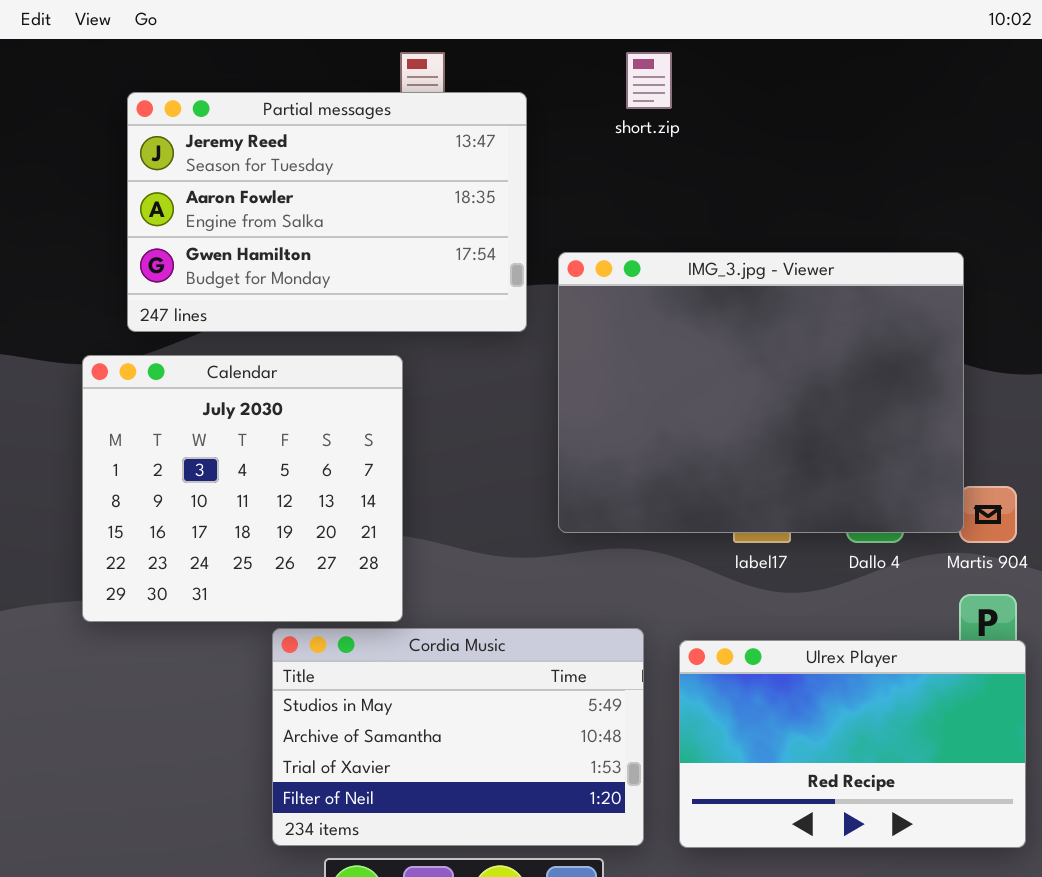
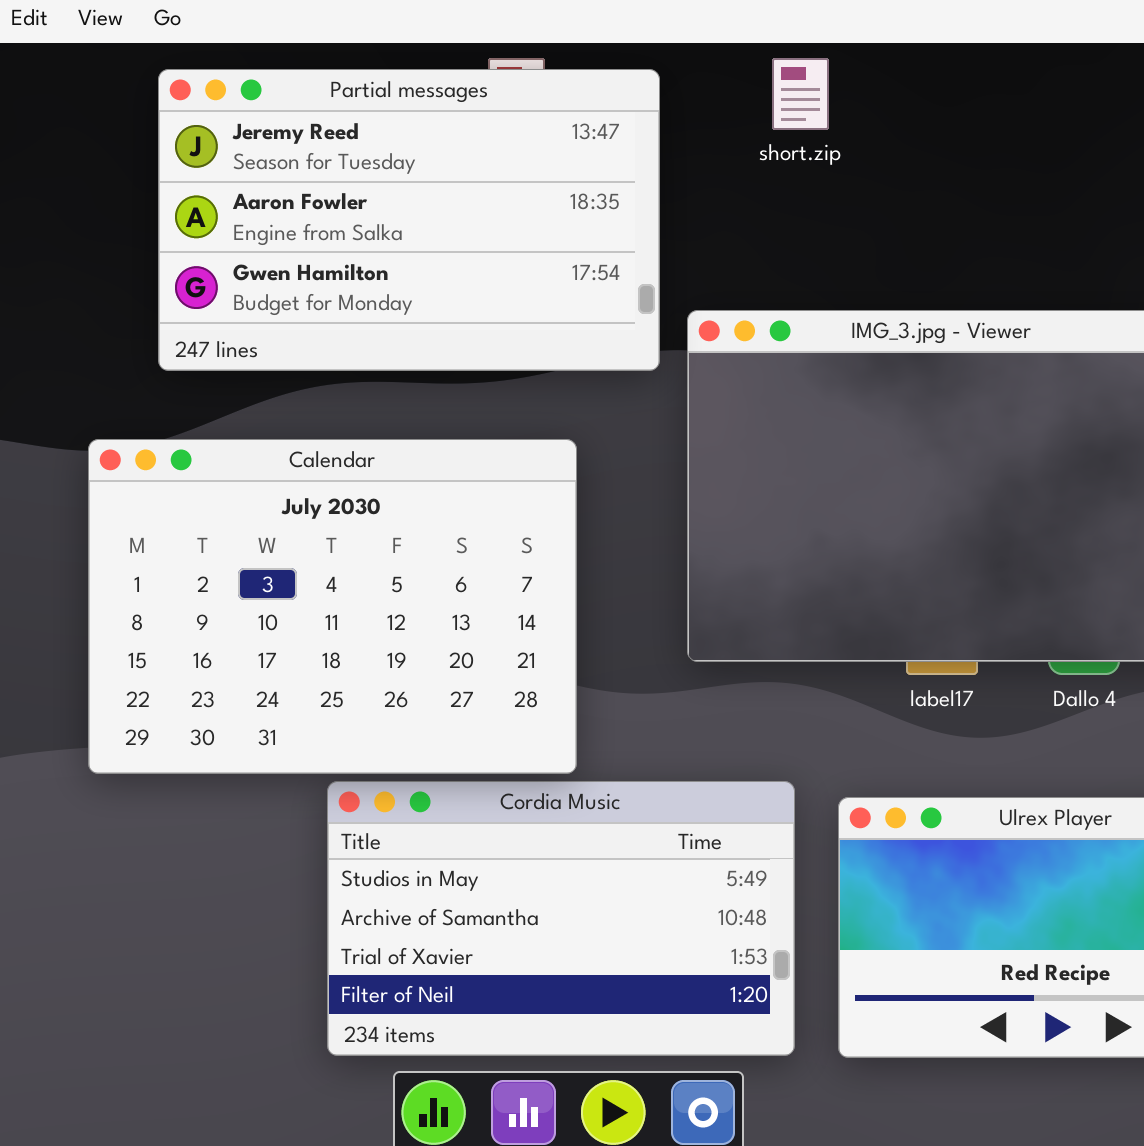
Partial messages: [127,92,527,332] -> [158,69,660,371], moved
Calendar: [82,355,403,622] -> [88,439,577,774], resized

